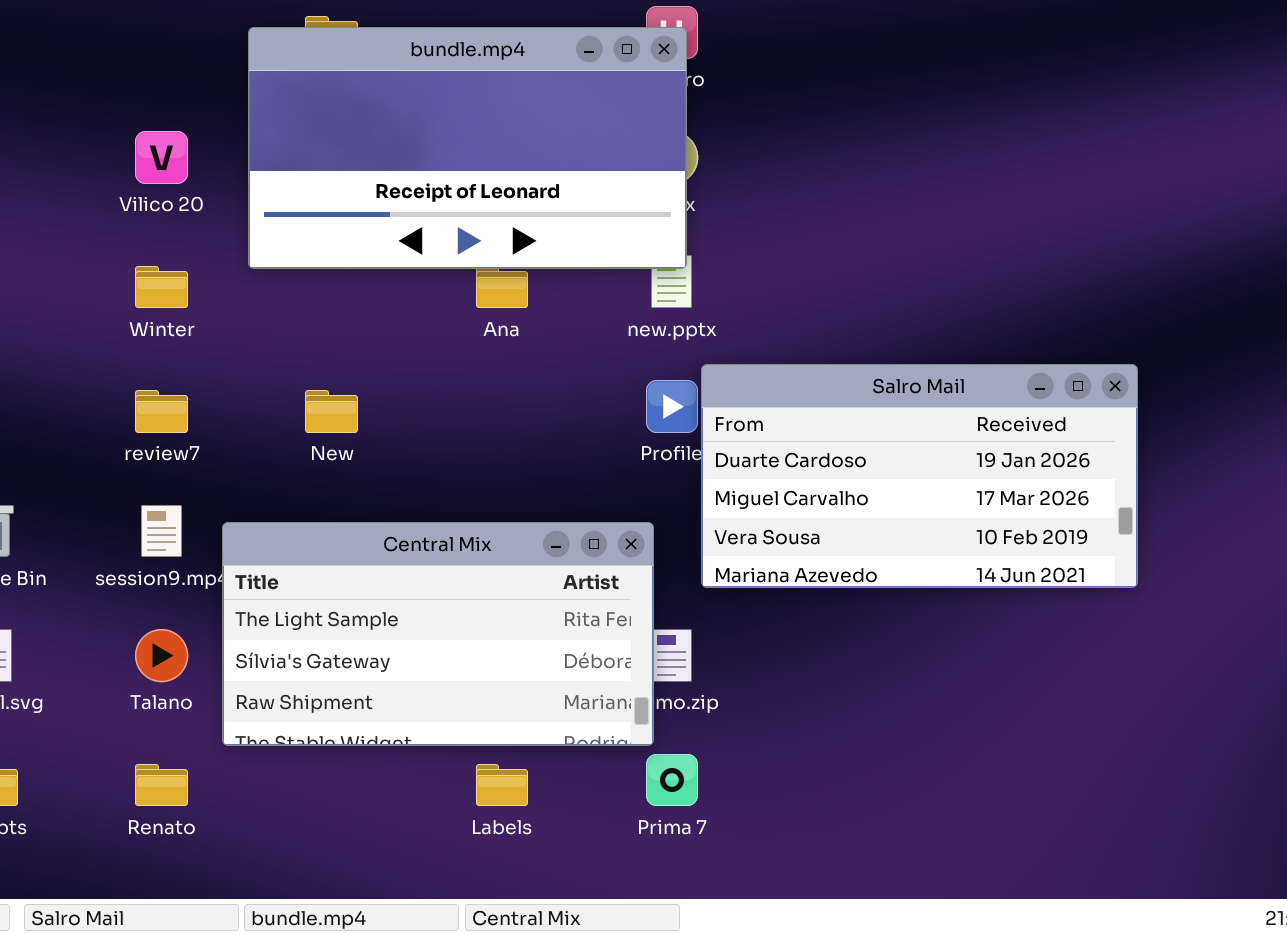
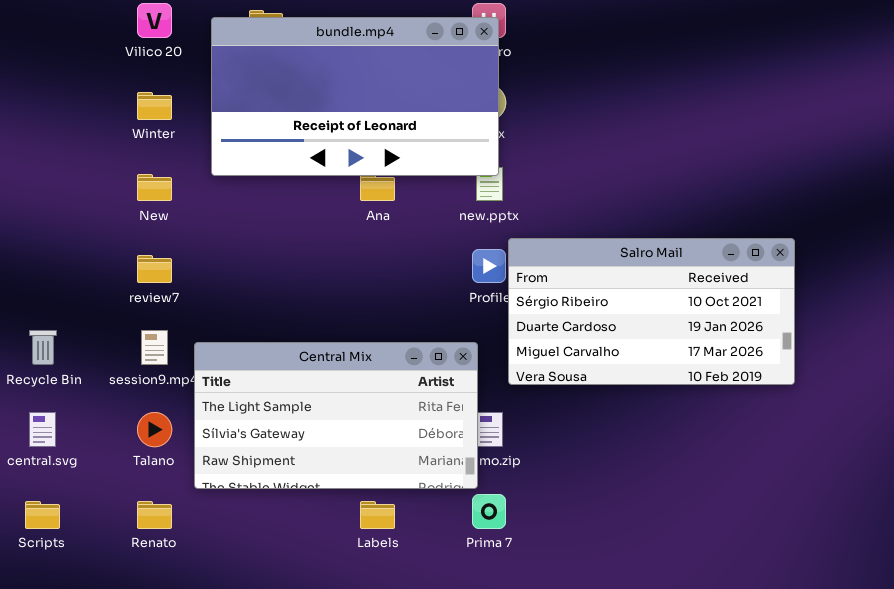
Vilico 20: [135,131,188,184] -> [137,3,172,38], moved
Winter: [135,266,188,308] -> [137,92,172,120], moved
Salro Mail: [701,364,1138,588] -> [508,238,795,385], scrolled up 1 row
New: [305,390,358,433] -> [137,174,172,201], moved

